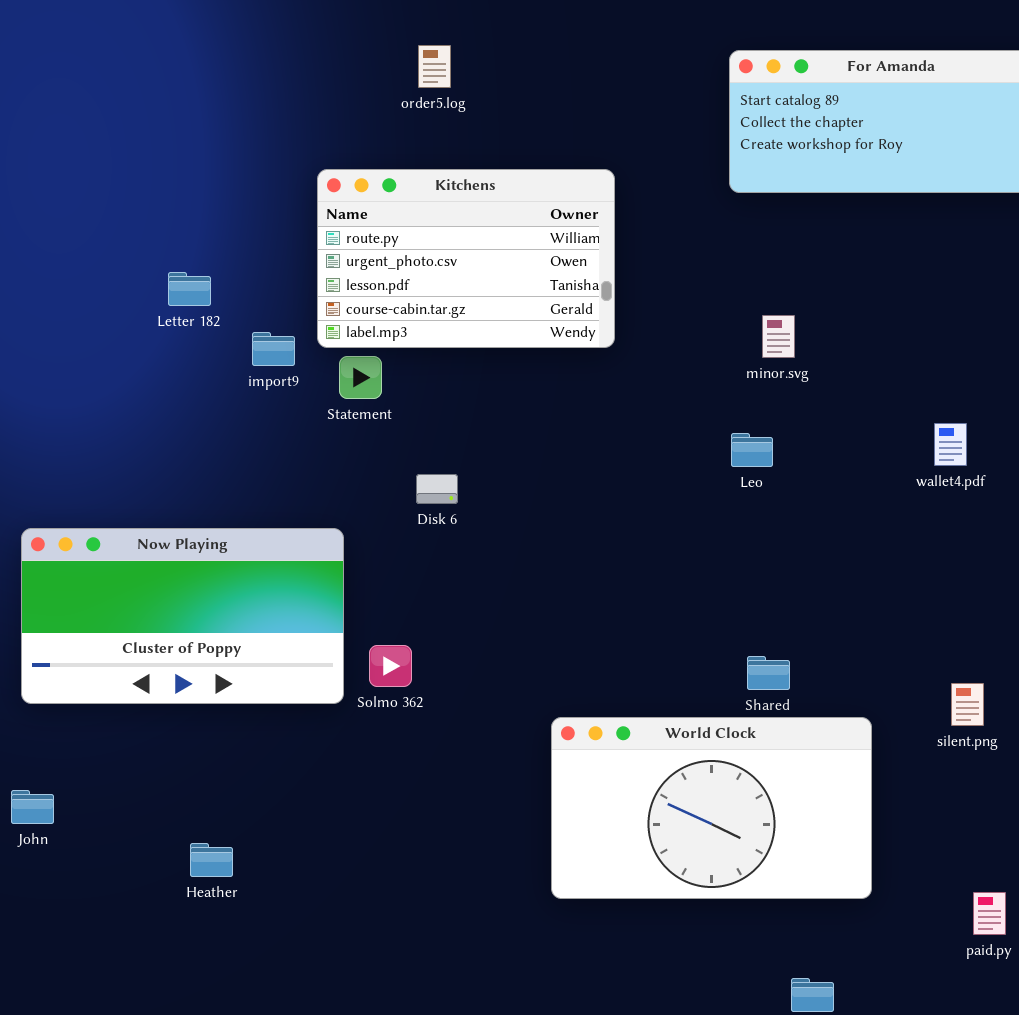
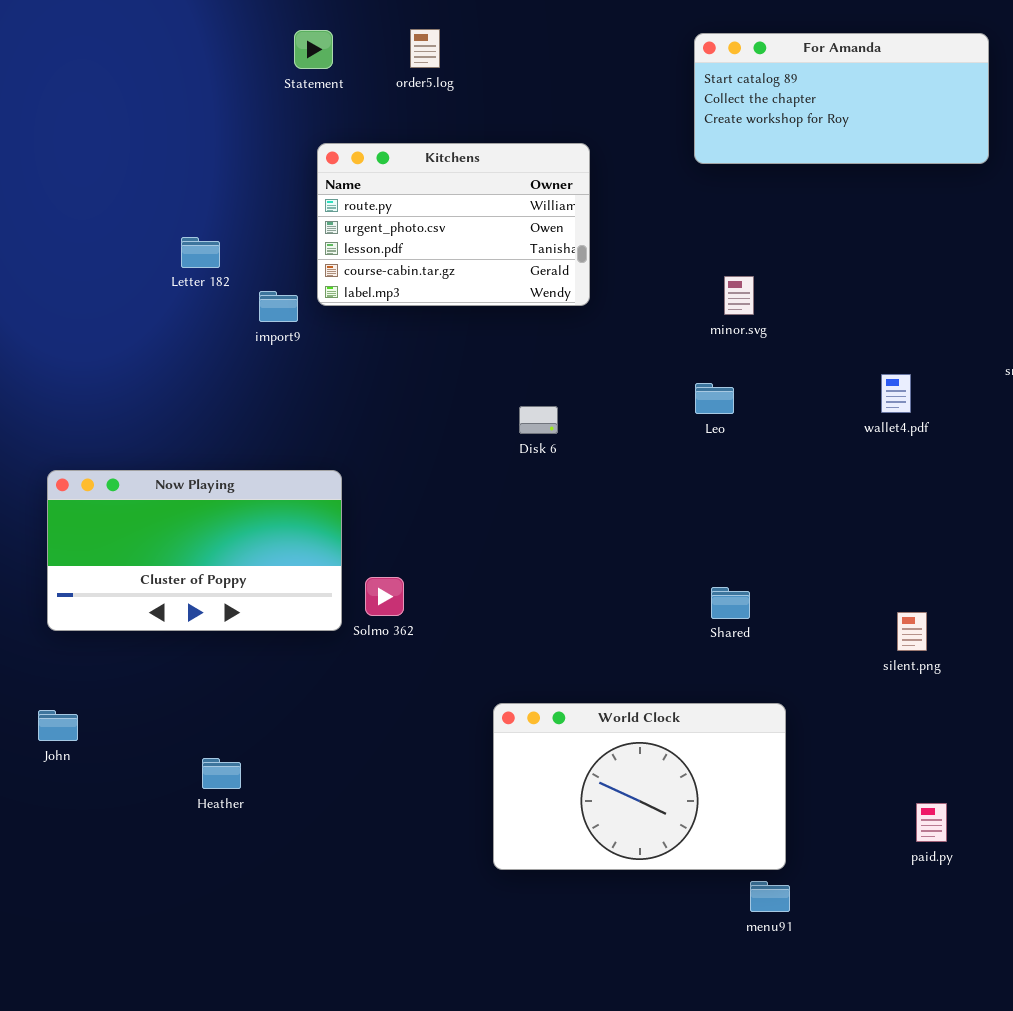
Statement: [339,356,382,399] -> [294,30,333,69], moved
Disk 6: [416,474,458,504] -> [519,406,558,434], moved
World Clock: [551,717,872,899] -> [493,703,786,870], moved

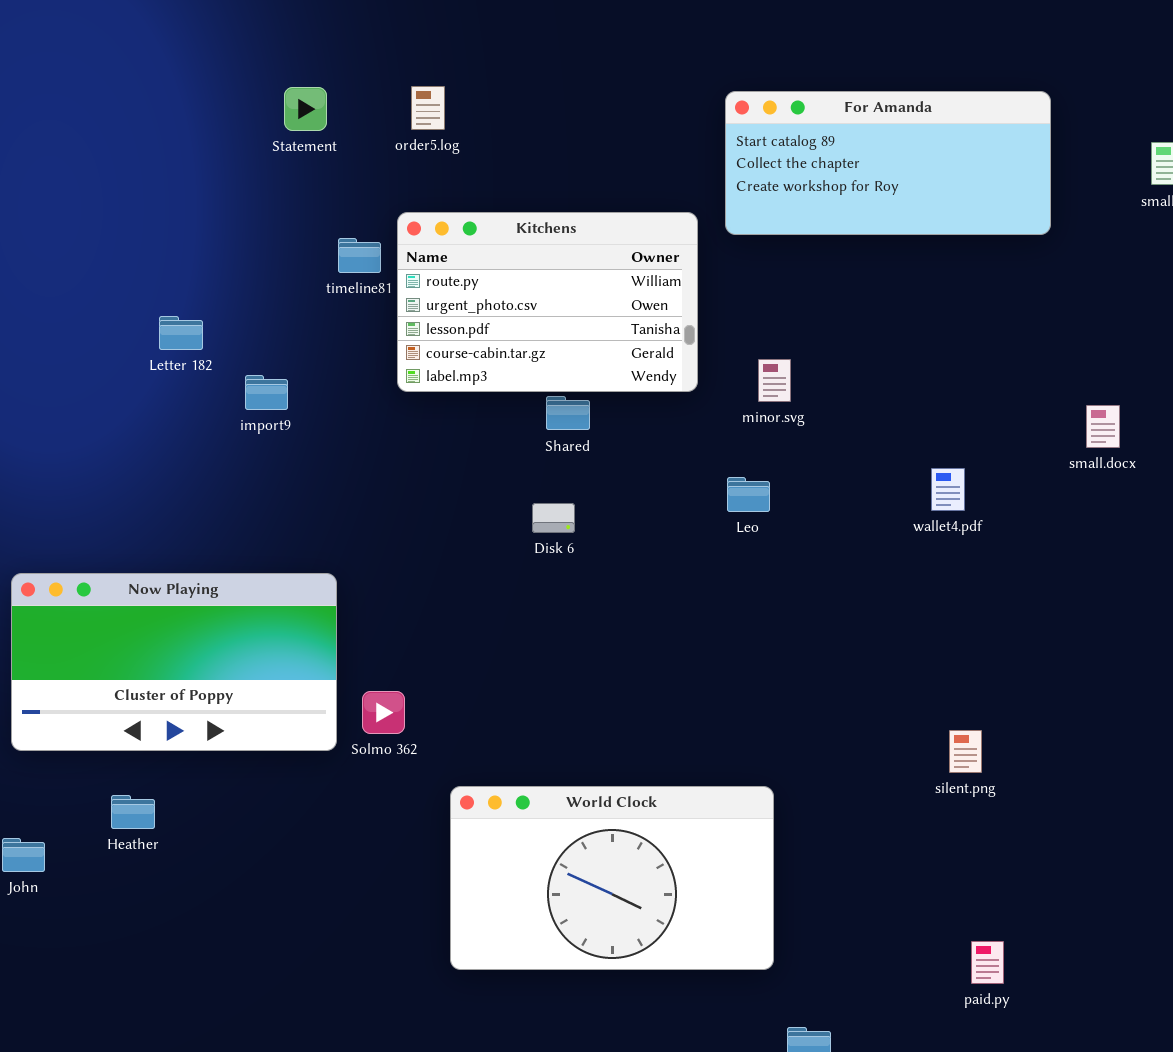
Kitchens: [317,143,590,306] -> [397,212,698,392], moved
Shared: [711,587,750,619] -> [546,396,590,430], moved
World Clock: [493,703,786,870] -> [450,786,774,970], moved
Heather: [202,758,241,789] -> [111,795,155,829], moved

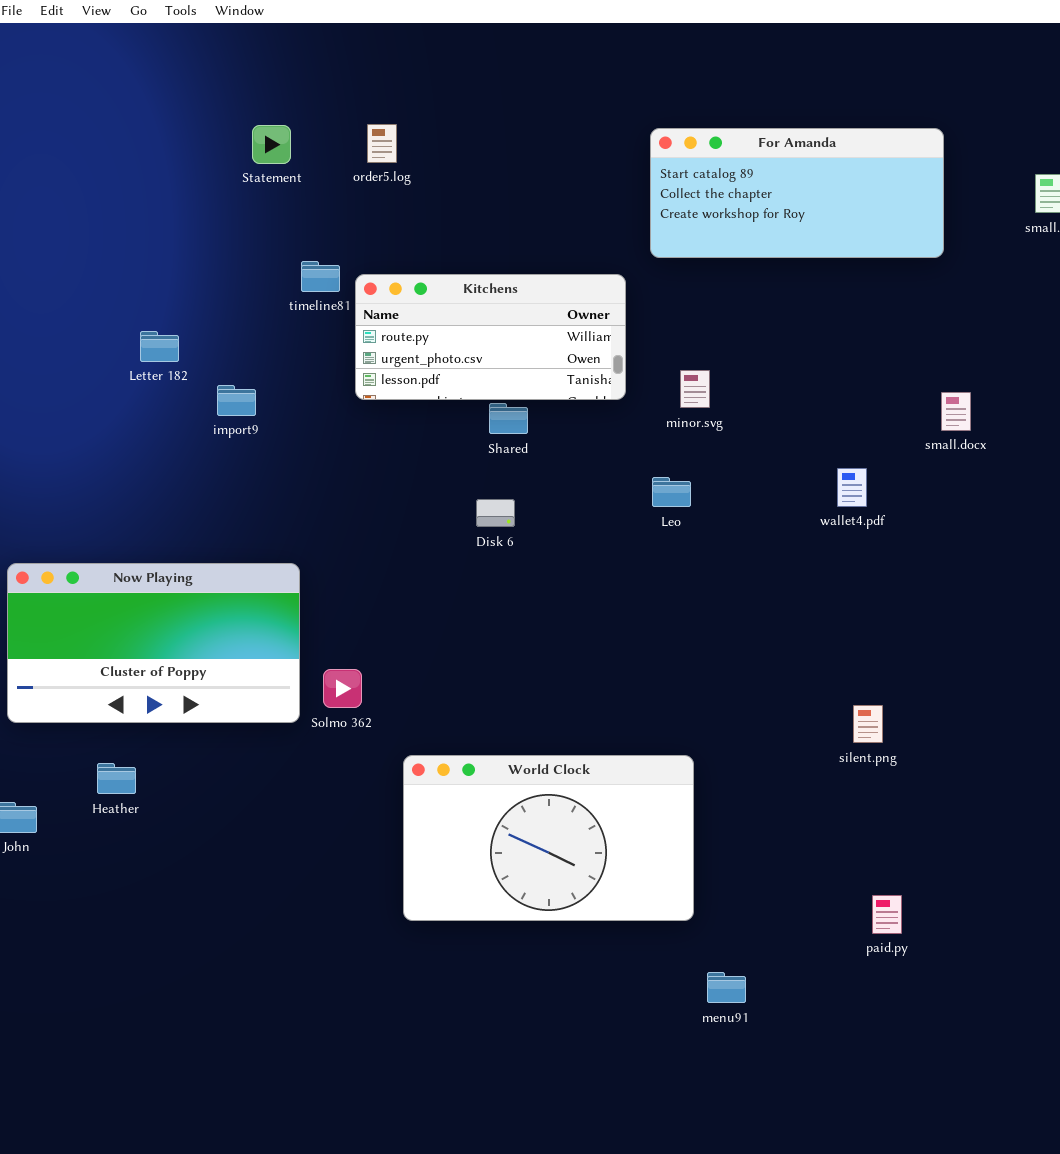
Kitchens: [397,212,698,392] -> [355,274,626,400], resized
small.docx: [1086,405,1120,448] -> [941,392,971,431], moved

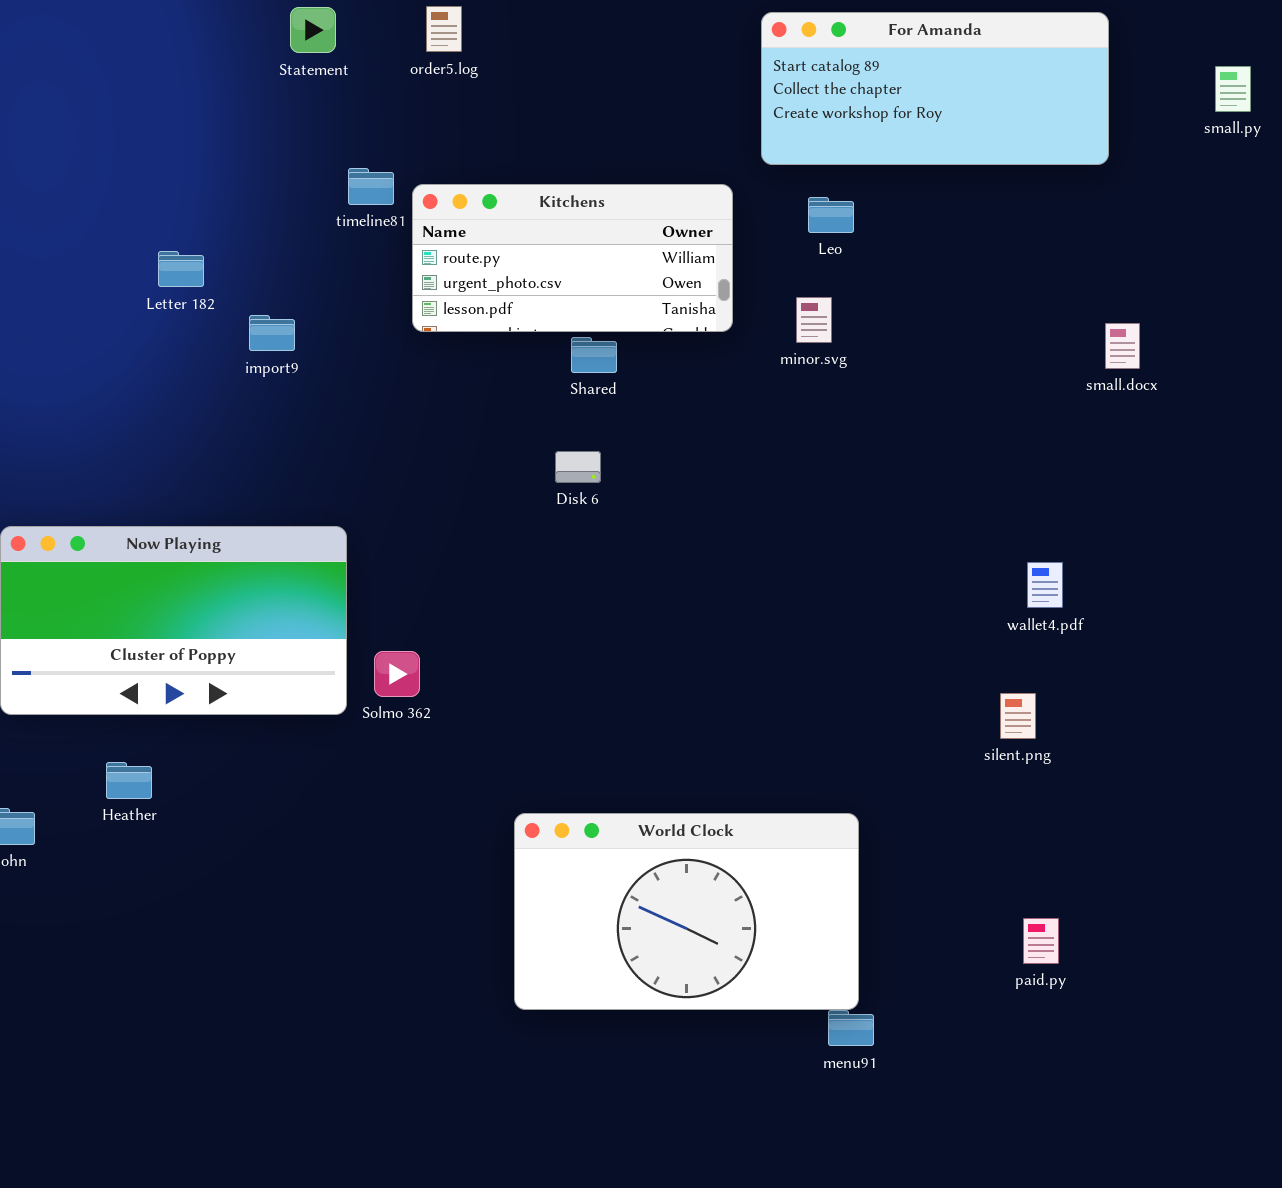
wallet4.pdf: [837,468,867,507] -> [1027,562,1063,608], moved
Leo: [652,477,691,507] -> [808,197,854,233], moved
World Clock: [403,755,694,921] -> [514,813,859,1010], moved

